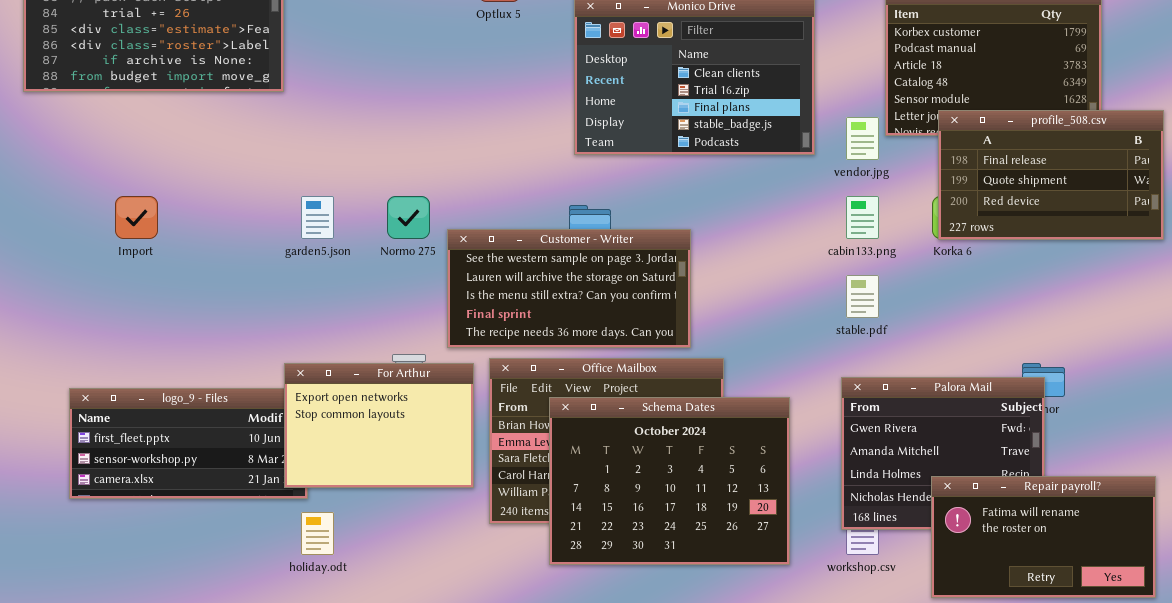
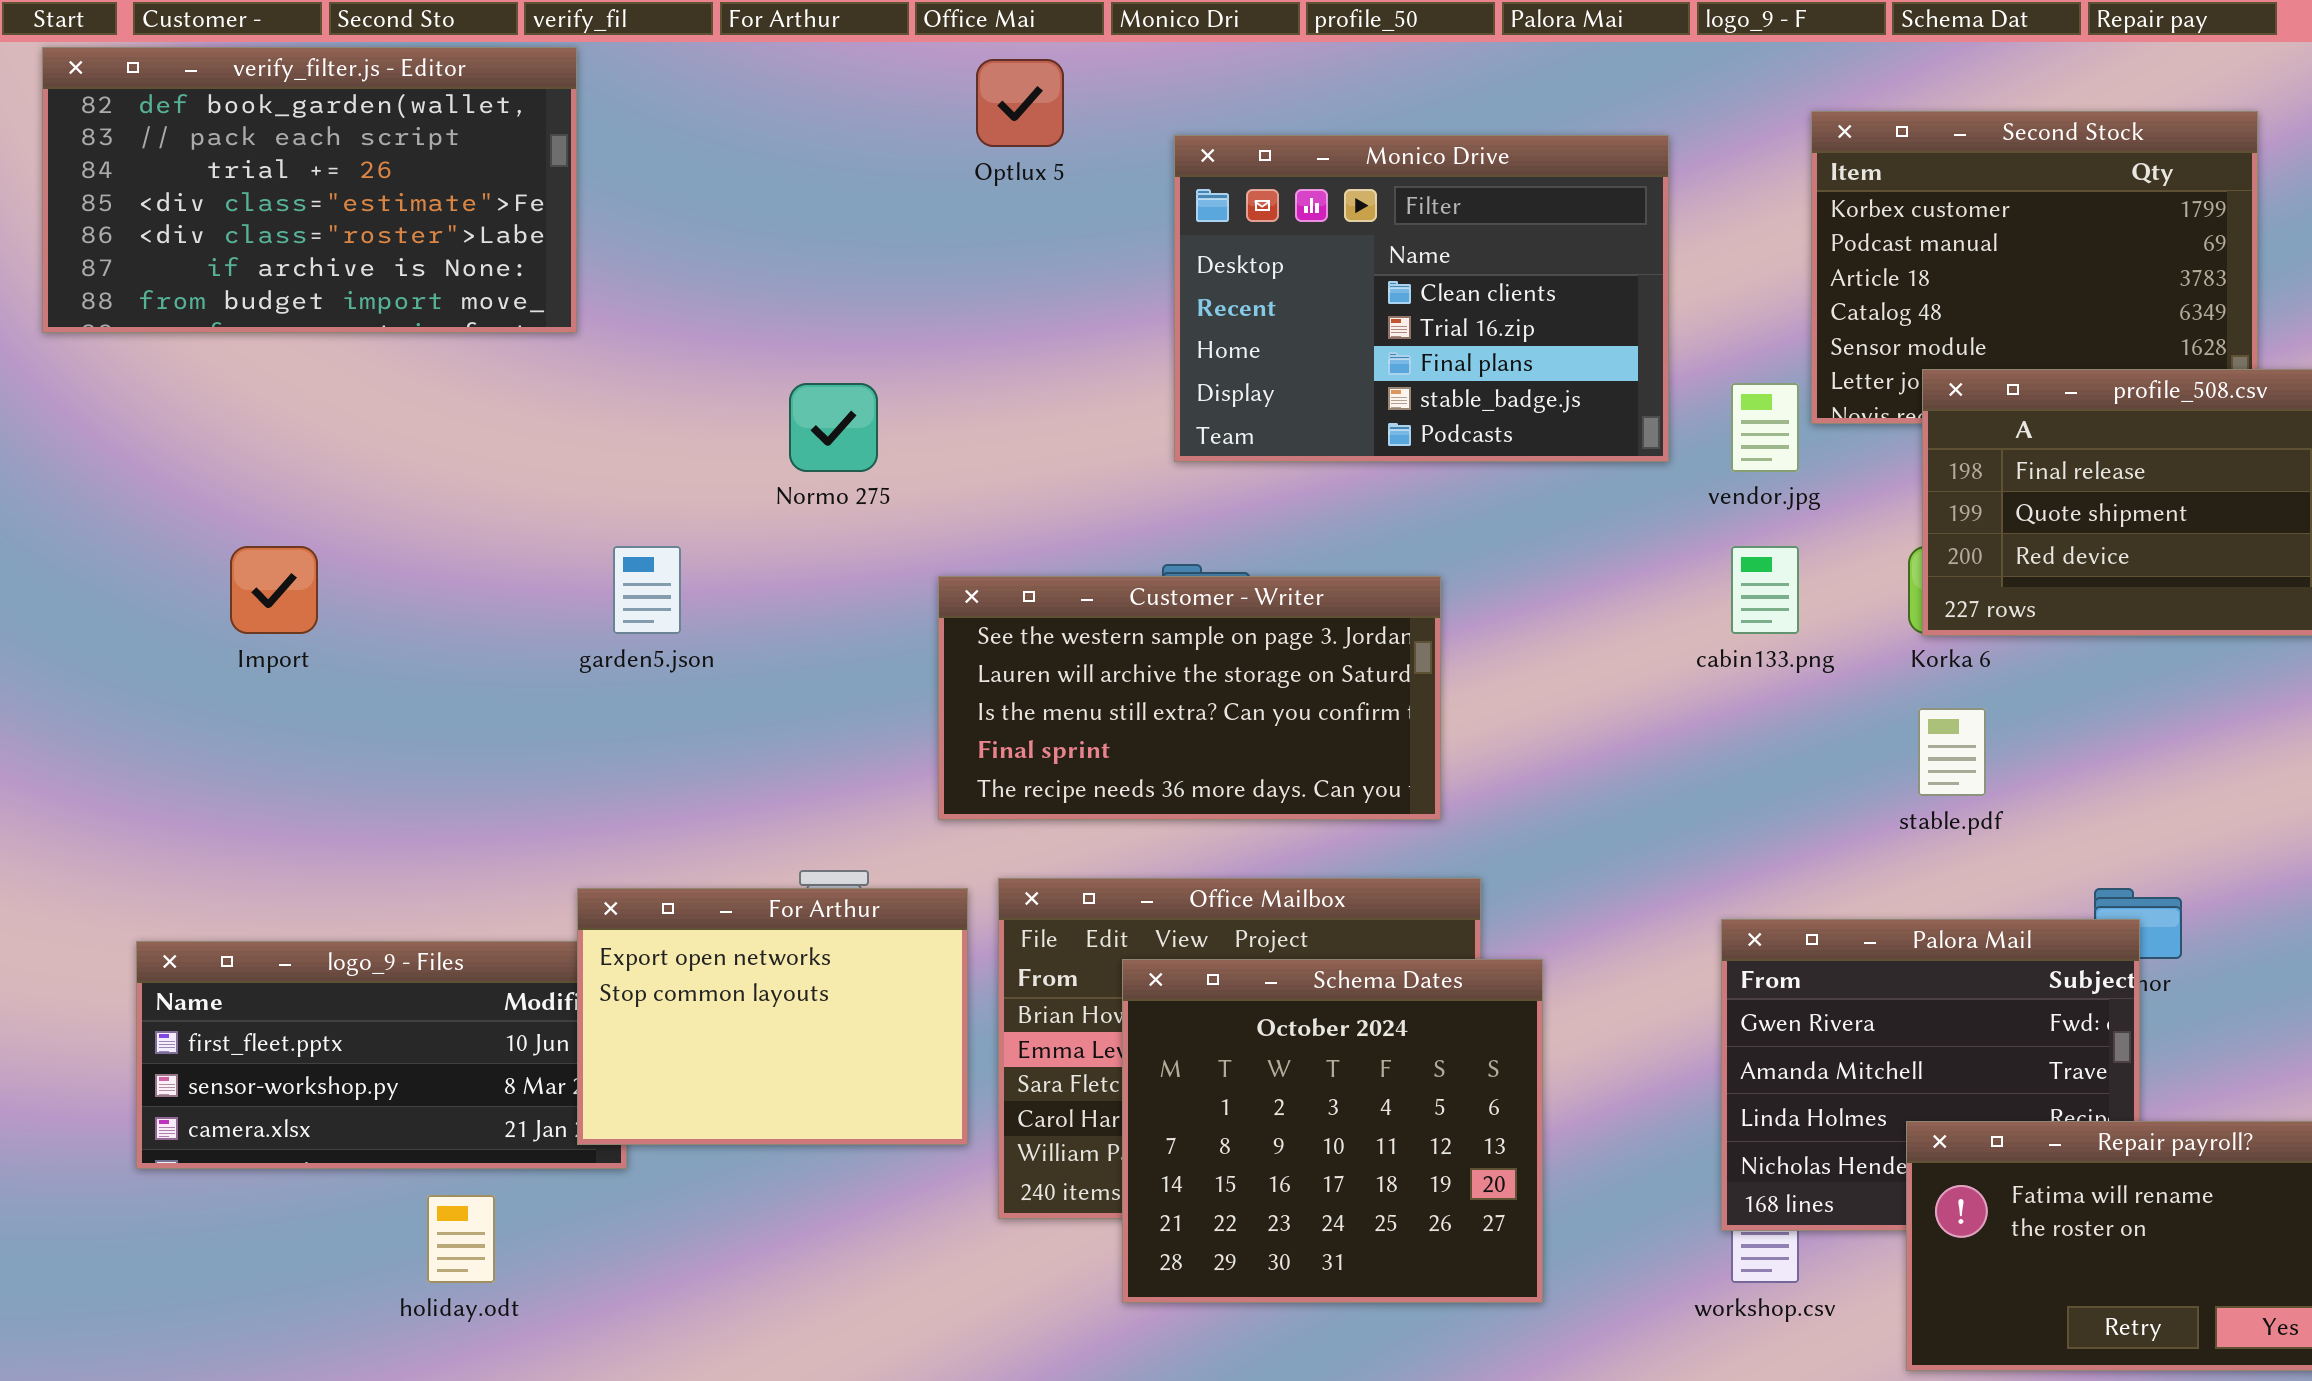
Normo 275: [387,196,430,239] -> [789,383,878,472], moved
Customer - Writer: [447,229,691,348] -> [938,576,1441,820], moved
stable.pdf: [846,275,879,318] -> [1918,708,1986,796], moved
Schema Dates: [549,397,790,565] -> [1122,959,1543,1303], resized
holiday.odt: [301,512,334,555] -> [427,1195,495,1283], moved

